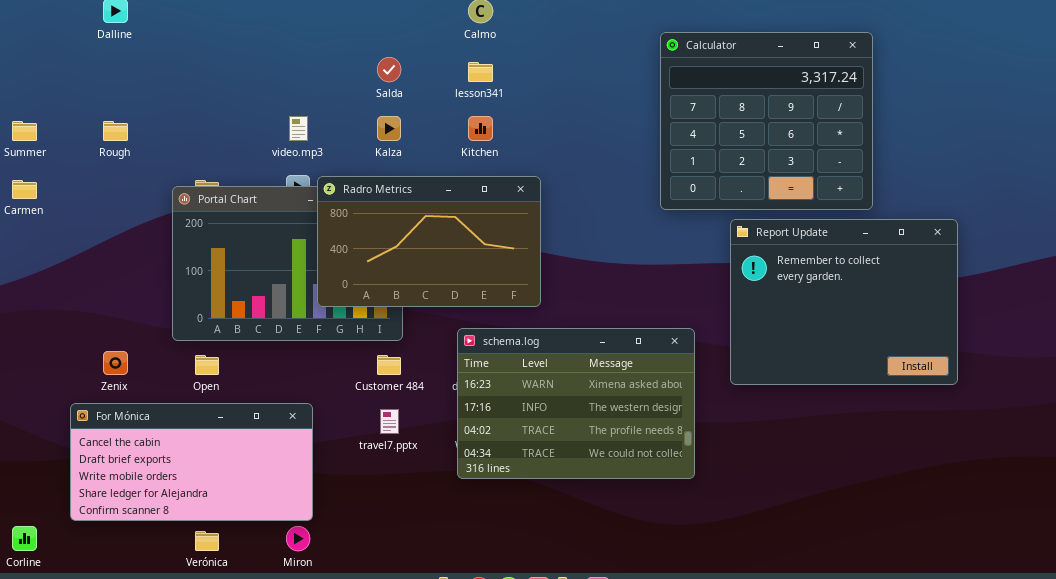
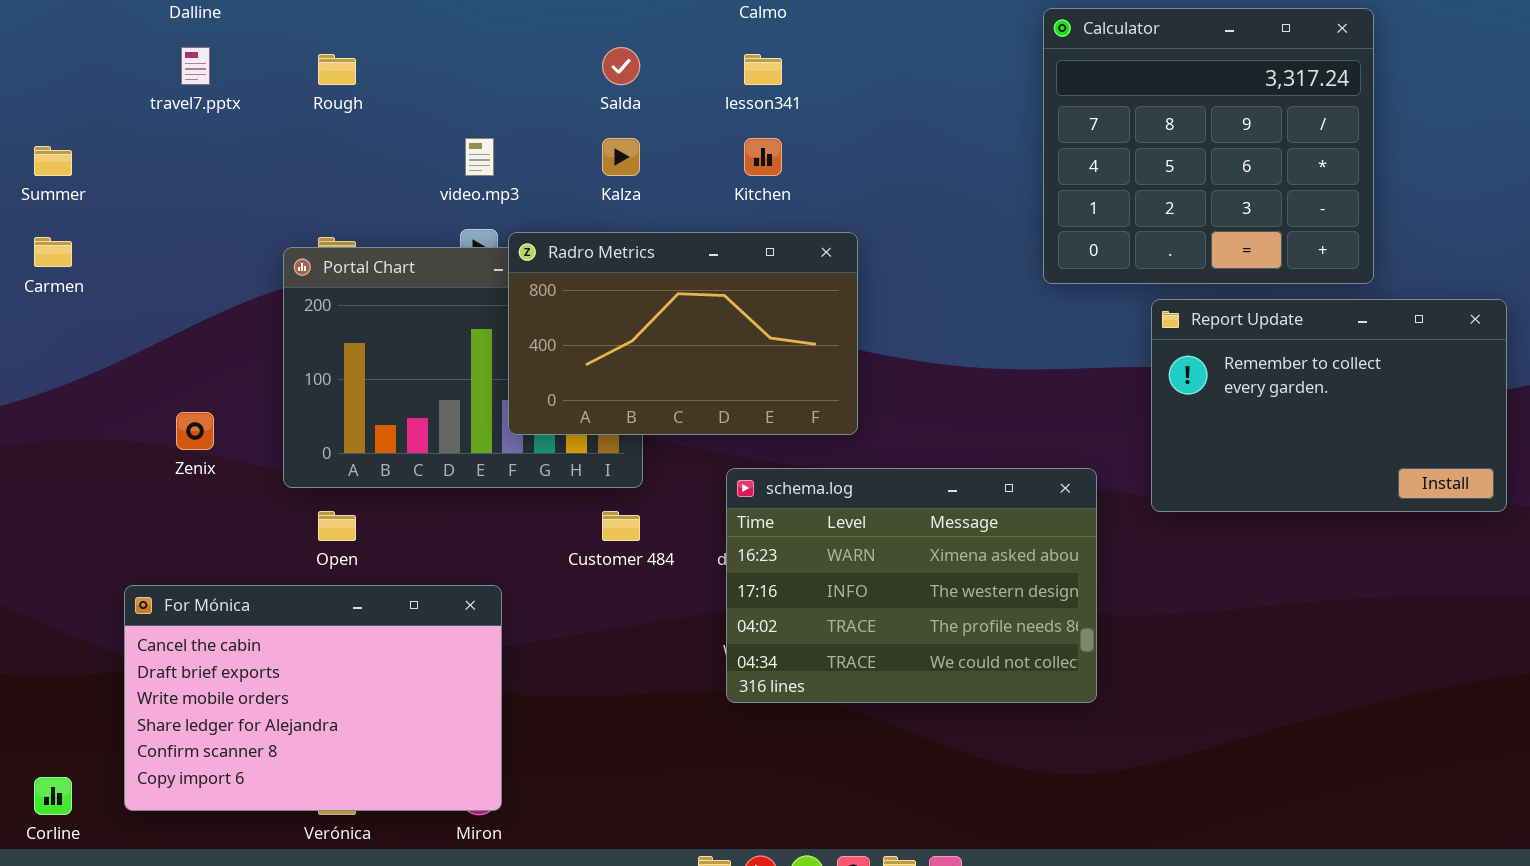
Rough: [103,121,128,141] -> [318,54,356,85], moved
Report Update: [730,219,958,385] -> [1151,299,1507,512], resized
Zenix: [103,351,128,375] -> [176,412,214,450], moved
For Mónica: [70,403,313,521] -> [124,585,502,811], resized
travel7.pptx: [380,409,399,434] -> [181,47,210,85], moved

